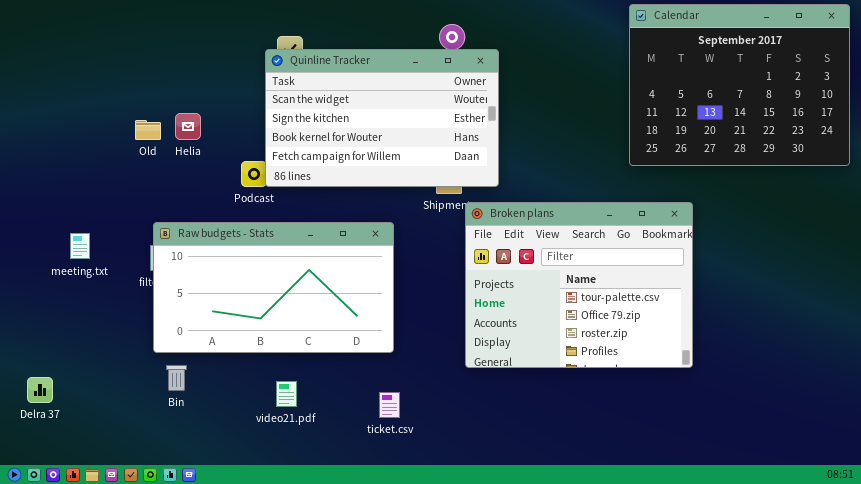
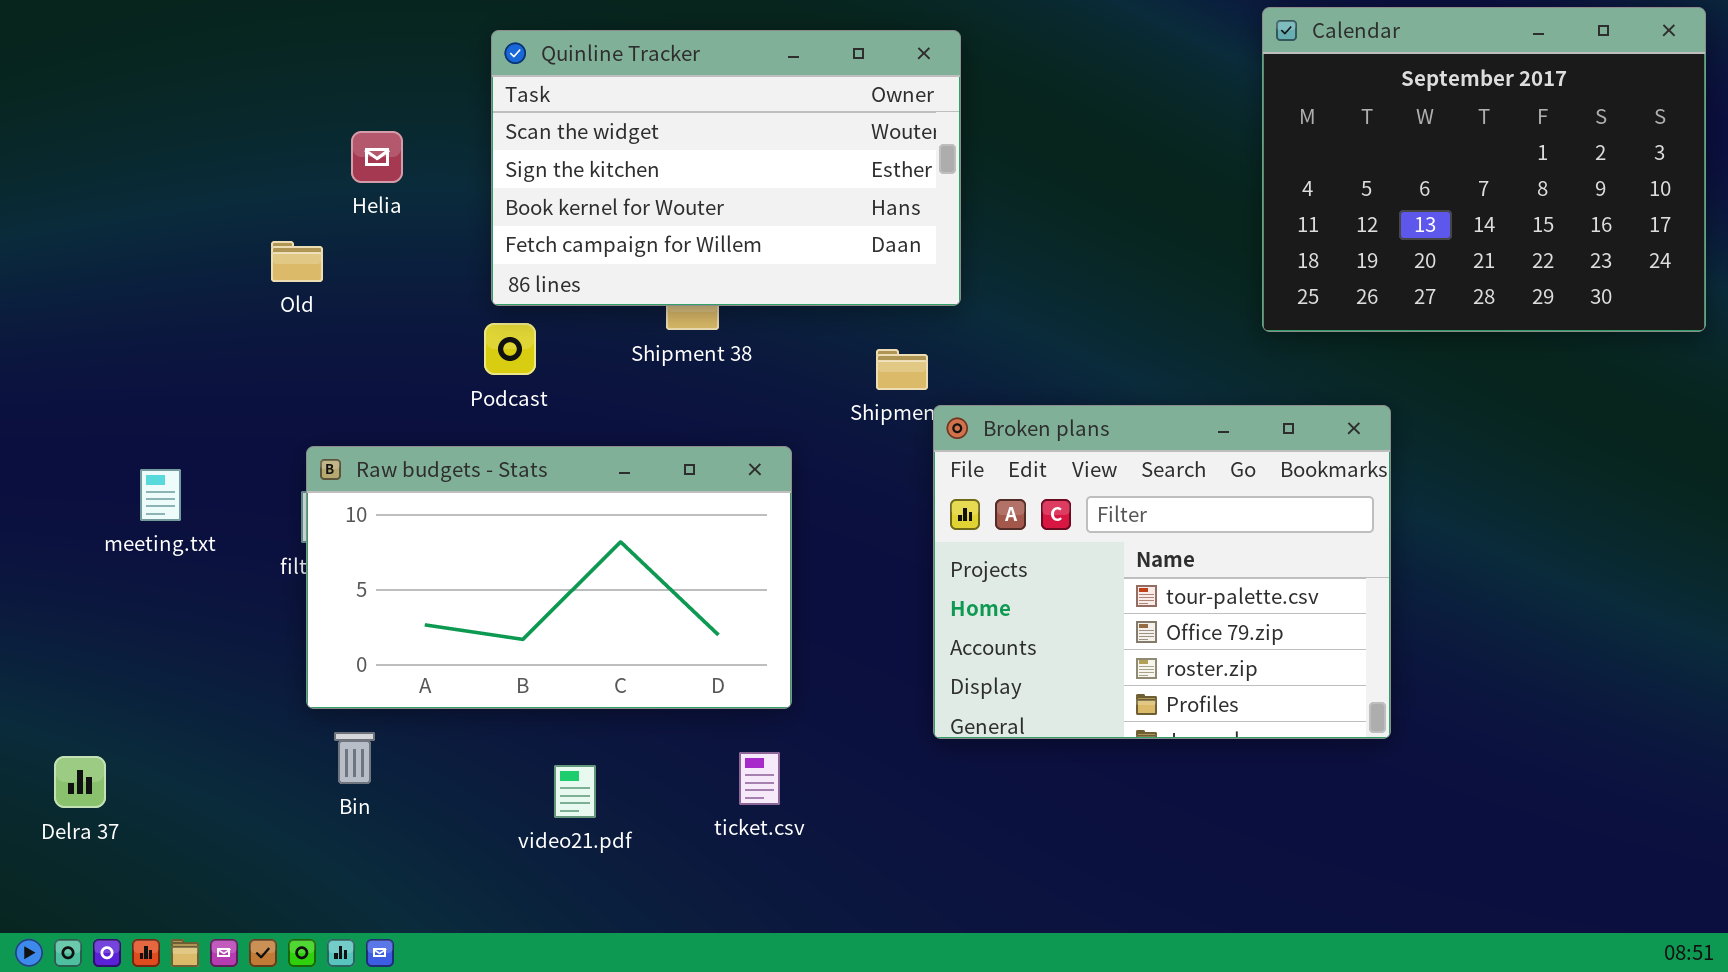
Quinline Tracker: [265,49,499,187] -> [491,30,961,306], moved
Helia: [175,113,201,140] -> [351,131,403,183], moved
ticket.csv: [379,392,400,418] -> [739,752,780,805], moved

